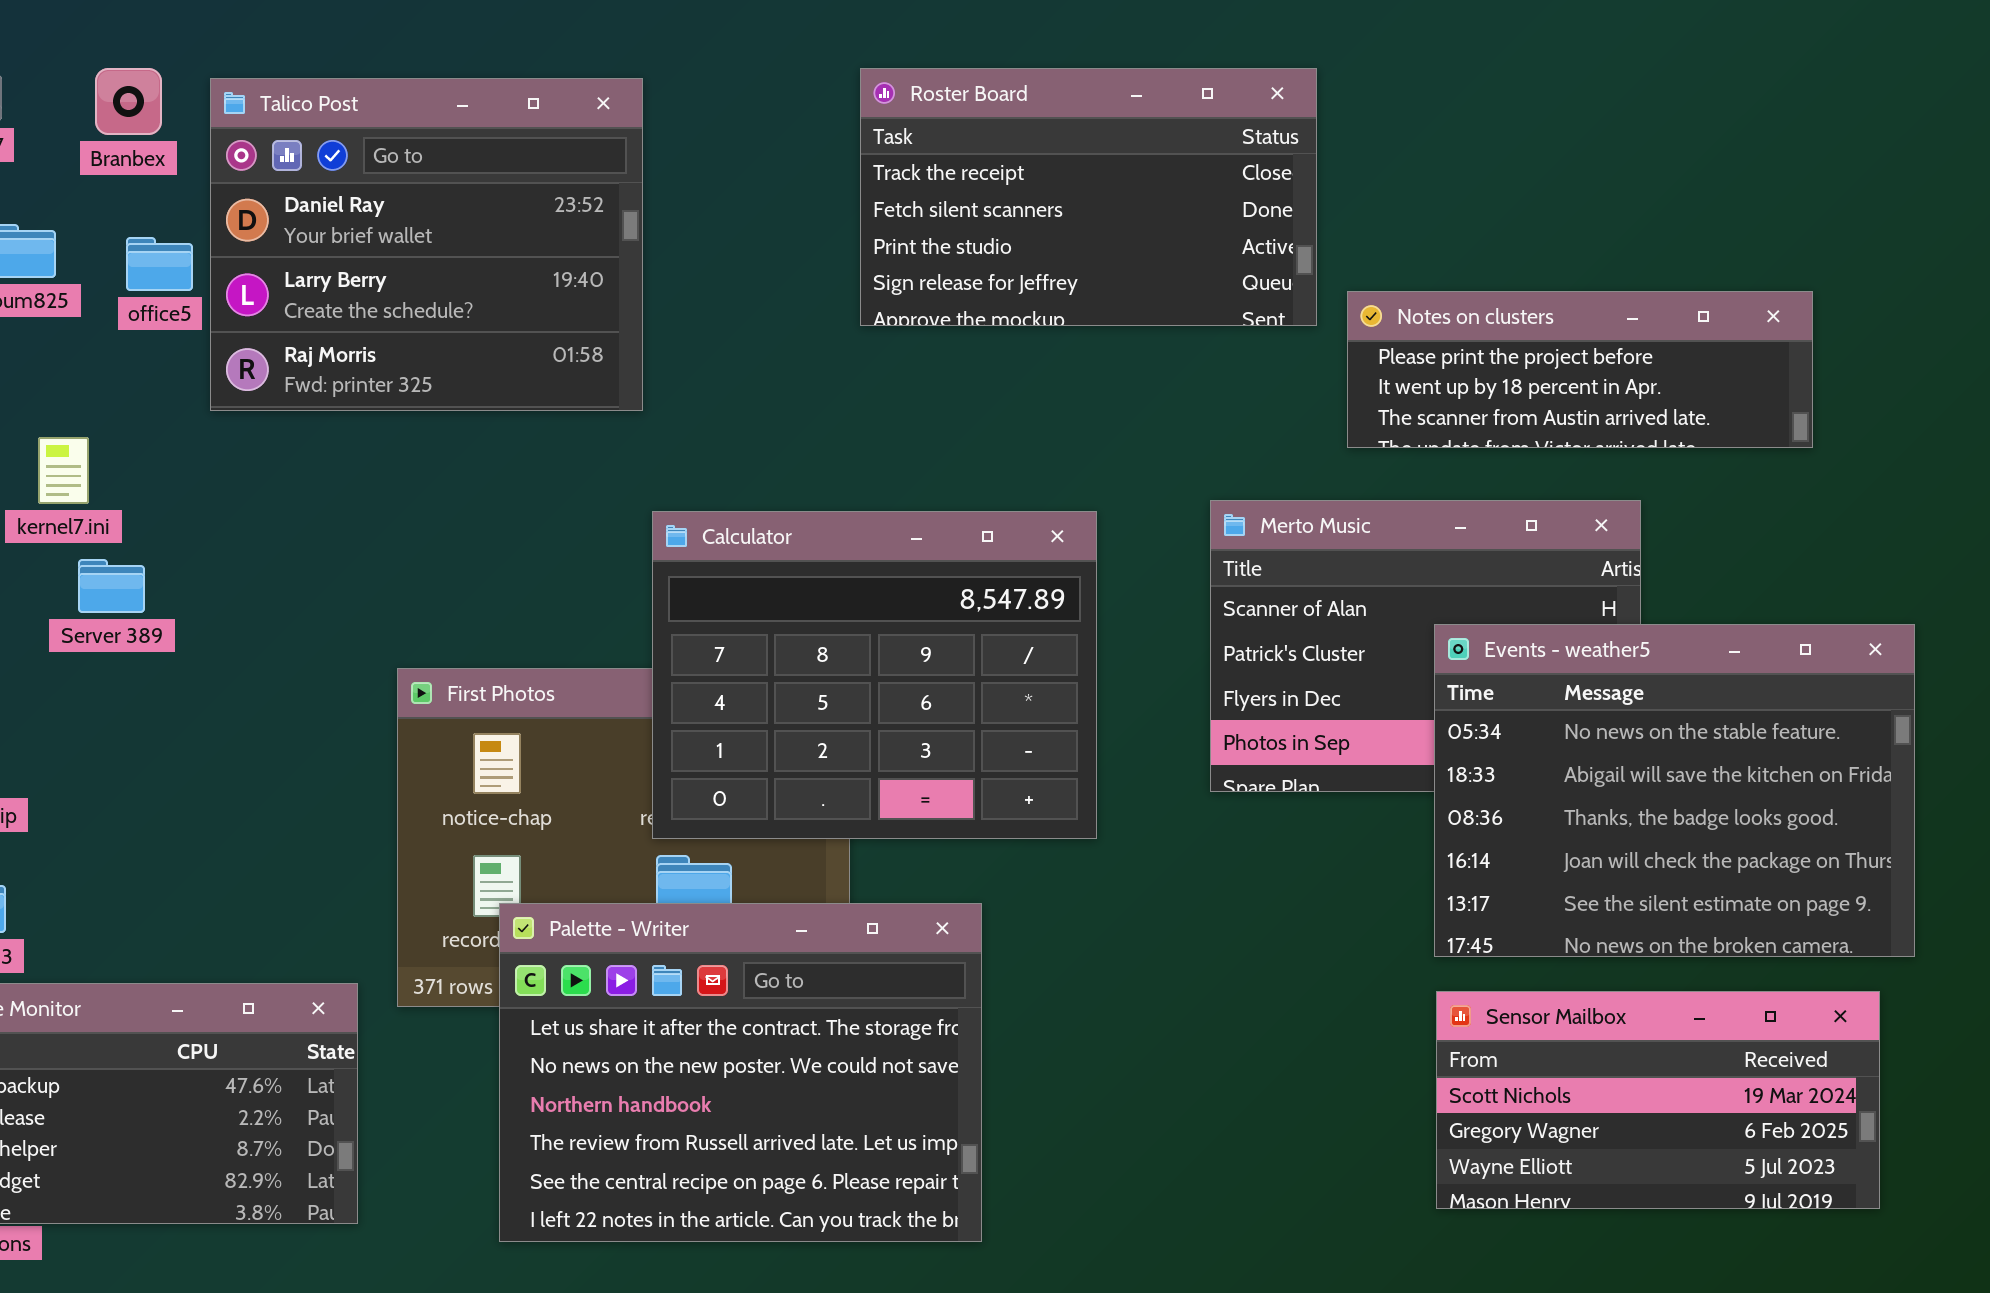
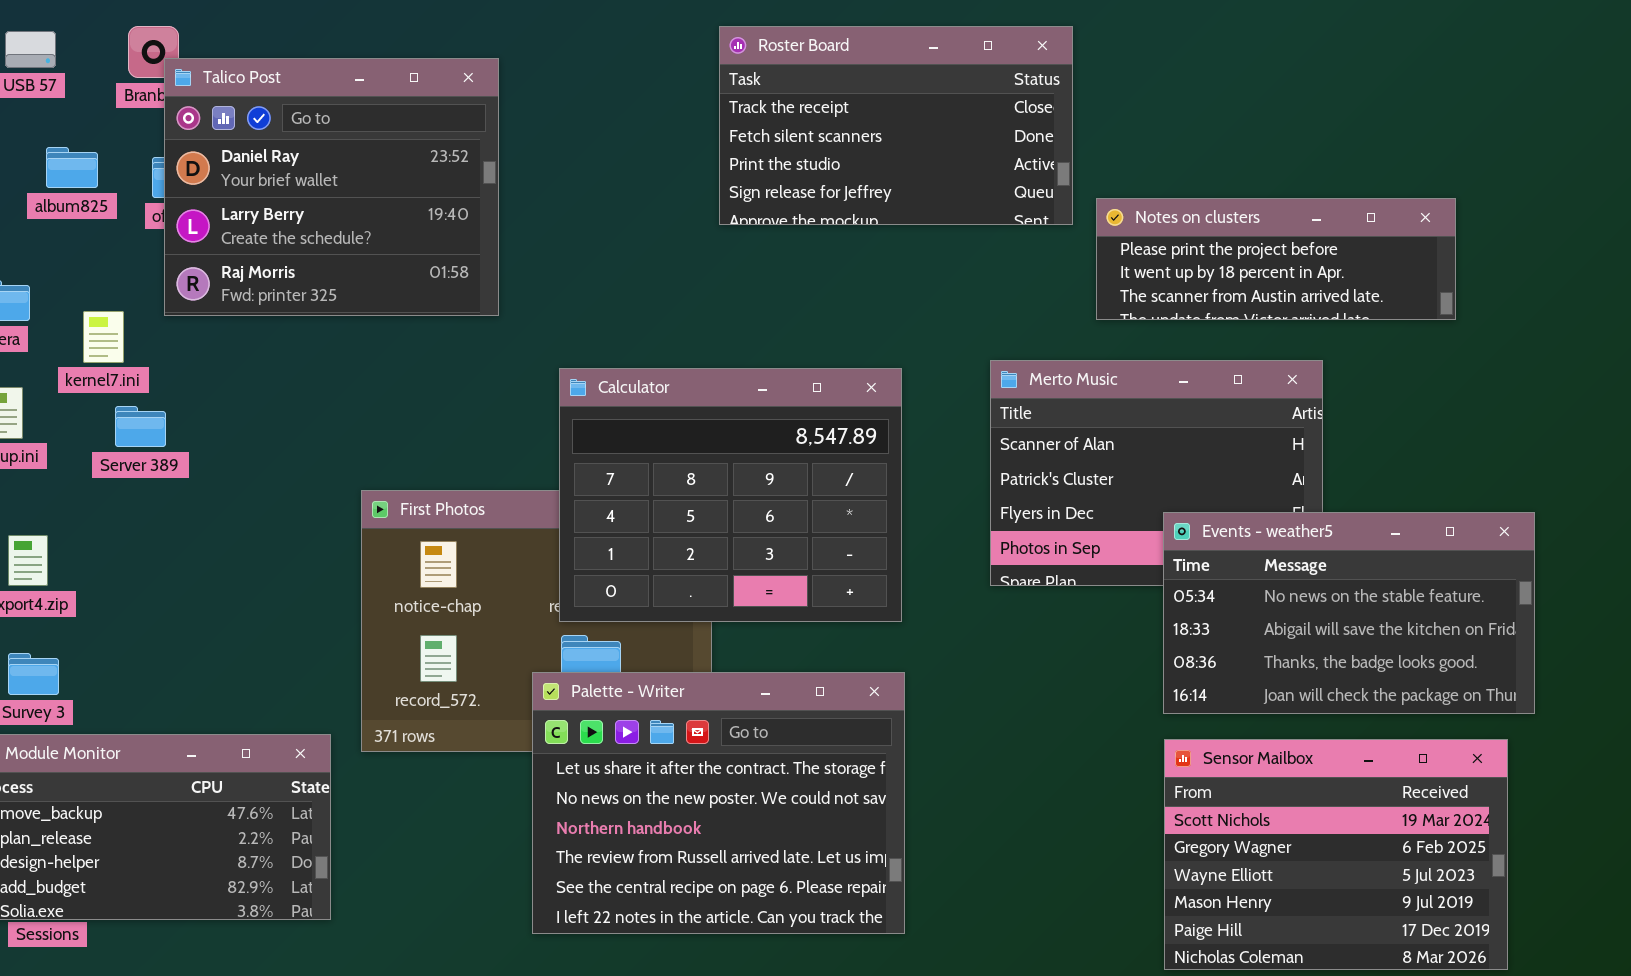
Talico Post: [210,78,643,411] -> [164,58,499,316], moved
Events - weather5: [1434,624,1915,957] -> [1163,512,1535,714], resized
Palette - Writer: [499,903,982,1242] -> [532,672,905,934], moved
Sensor Mailbox: [1436,991,1880,1209] -> [1164,739,1508,970], resized

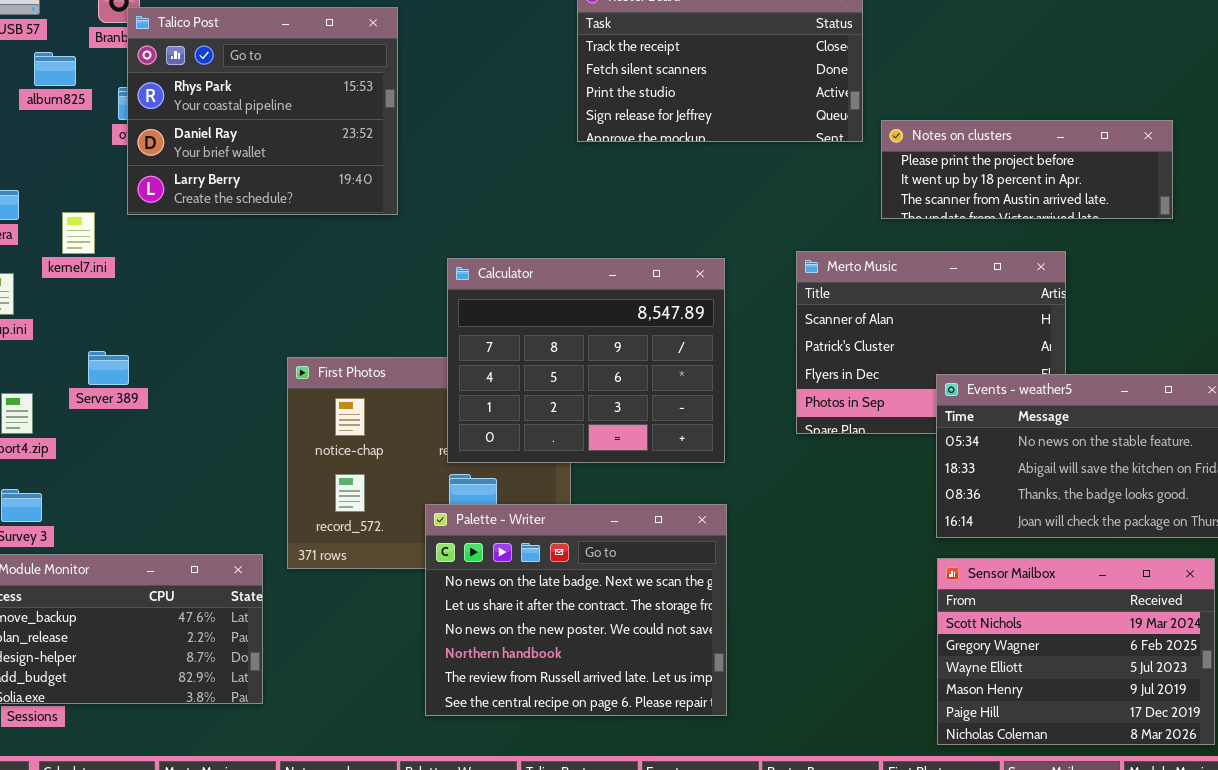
Talico Post: [164,58,499,316] -> [127,7,398,215], scrolled up 1 row
album825: [46,147,98,188] -> [34,52,76,86], moved
Server 389: [115,406,166,447] -> [88,351,129,385], moved
Palette - Writer: [532,672,905,934] -> [425,504,727,716], scrolled up 1 row

